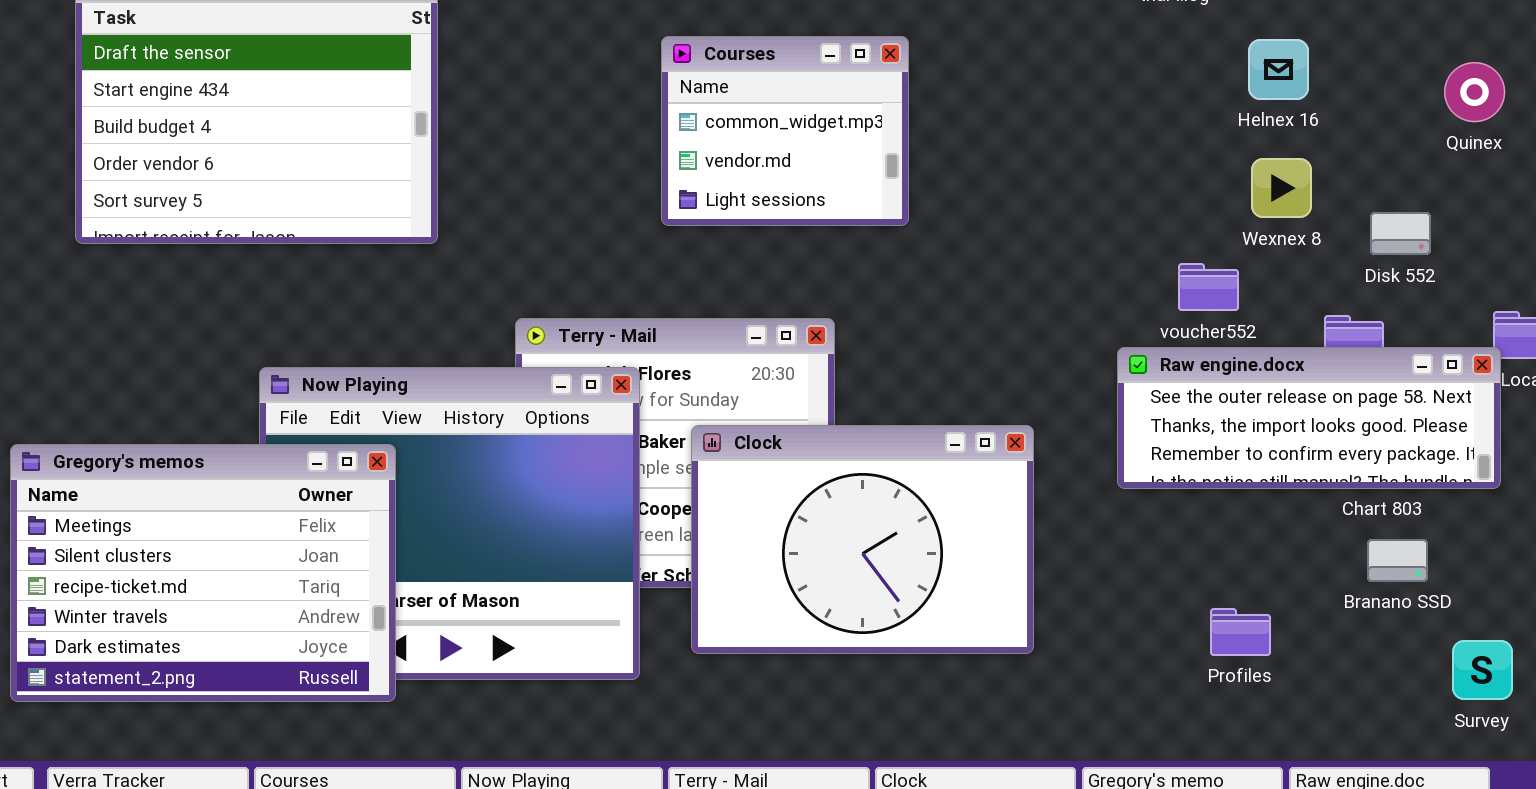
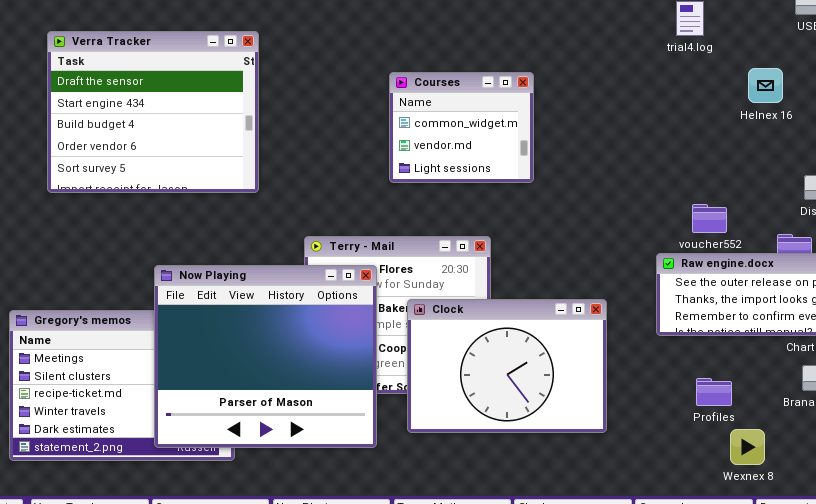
Helnex 16: [1248,39,1309,100] -> [748,68,783,103], moved
Wexnex 8: [1251,158,1312,218] -> [730,429,765,465], moved
Now Playing: [259,367,640,680] -> [154,265,377,448], raised
Profiles: [1210,608,1271,656] -> [696,378,732,406], moved

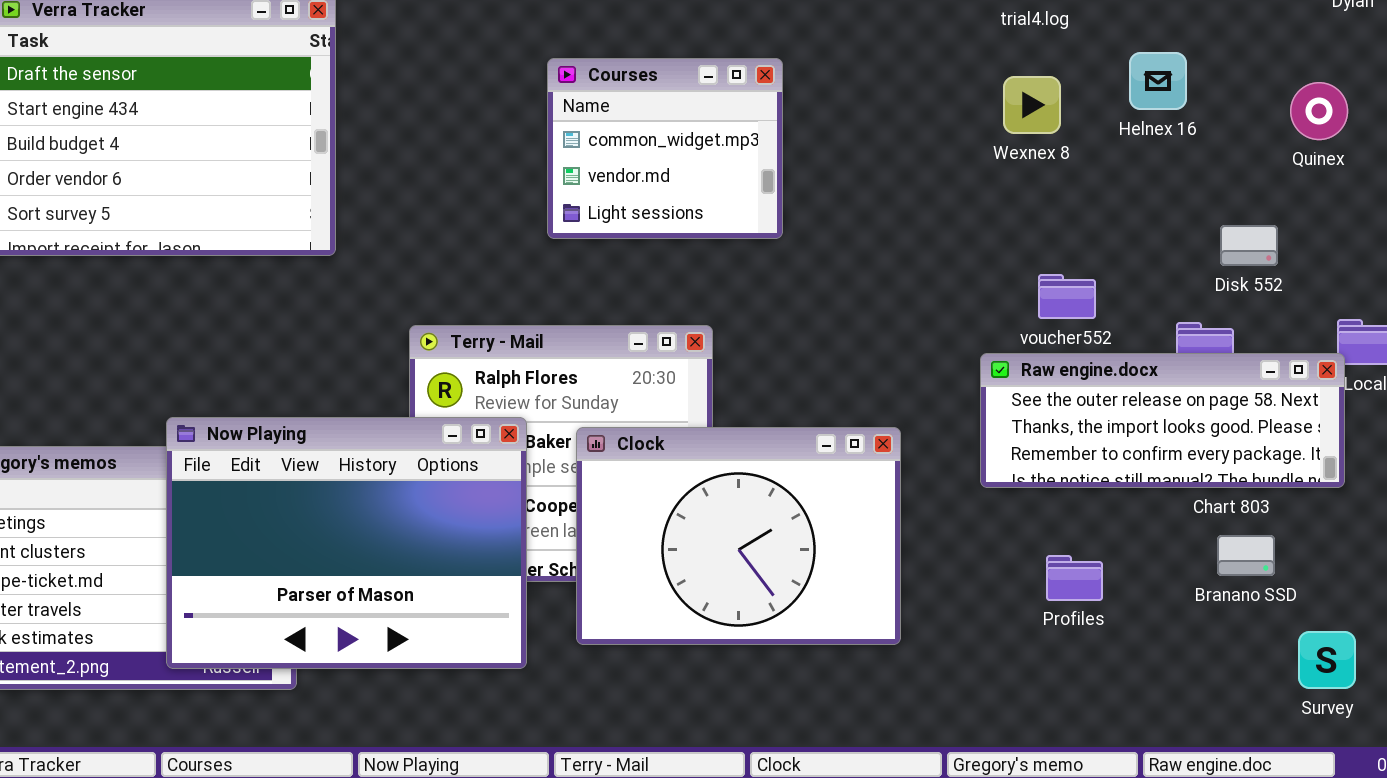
Now Playing: [154,265,377,448] -> [166,417,527,669], resized
Wexnex 8: [730,429,765,465] -> [1003,76,1061,134], moved

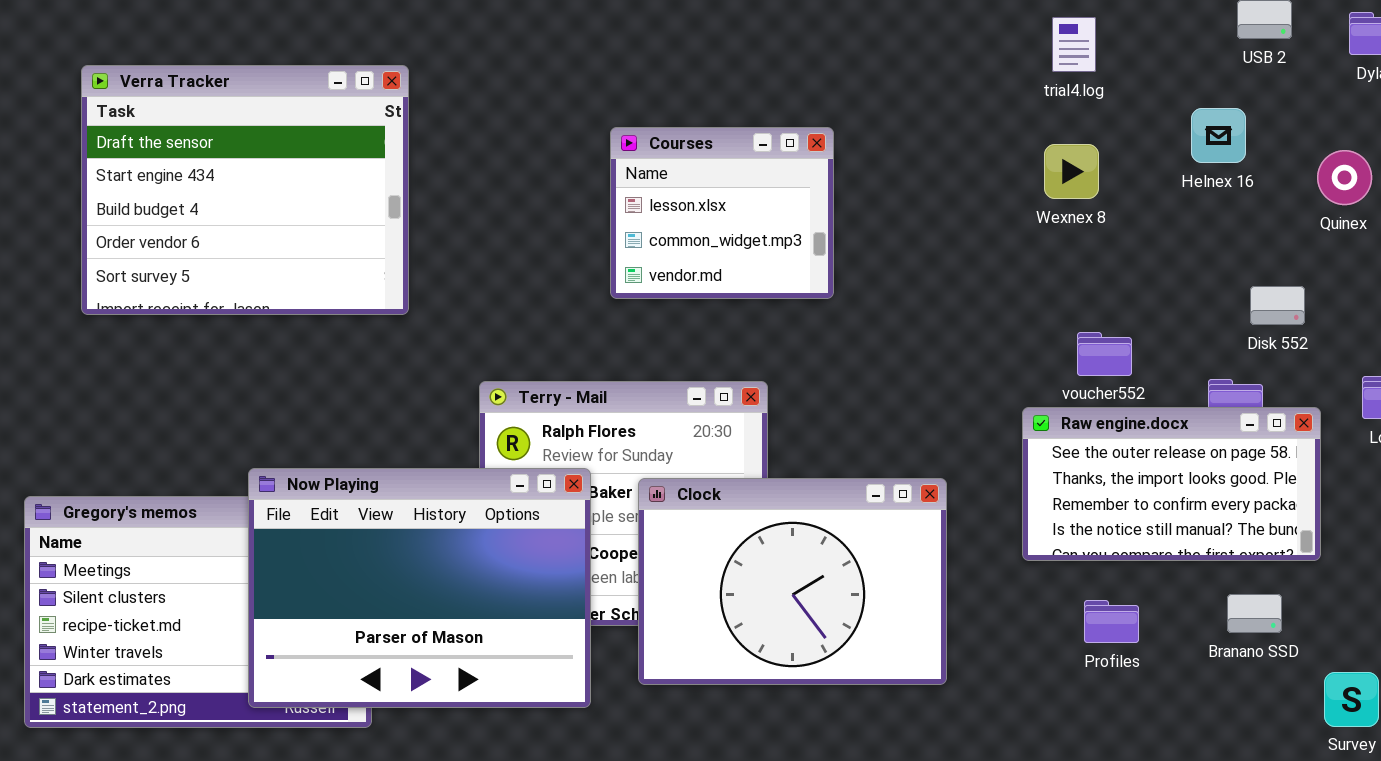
Helnex 16: [1129,52,1187,110] -> [1191,108,1246,163], moved
Courses: [547,58,783,239] -> [610,127,834,299], scrolled up 1 row
Raw engine.docx: [980,353,1345,488] -> [1022,407,1321,561], resized
Branano SSD: [1217,535,1275,576] -> [1227,594,1282,633], moved

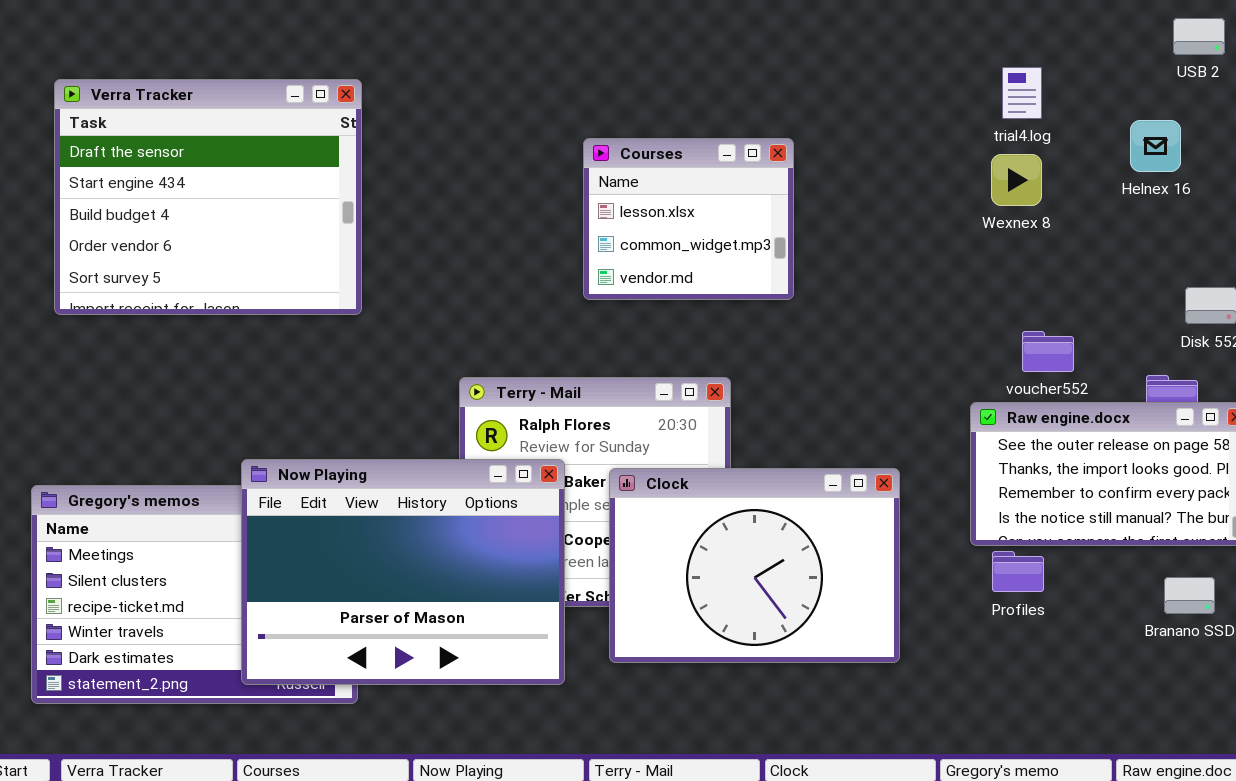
trial4.log: [1052,17,1096,72] -> [1002,67,1042,119], moved
Verra Tracker: [81,65,409,315] -> [54,79,362,315], moved
Profiles: [1084,600,1139,643] -> [992,551,1044,592], moved

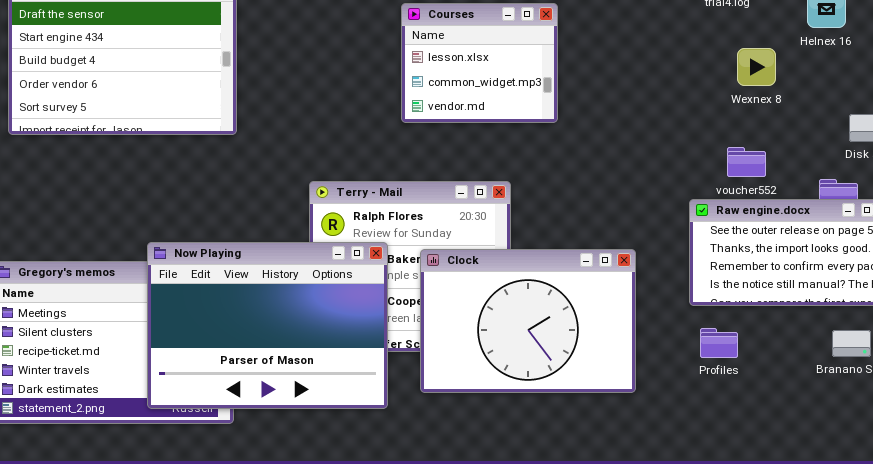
Wexnex 8: [991,154,1042,206] -> [737,48,776,86], moved
Profiles: [992,551,1044,592] -> [700,328,738,358], moved

